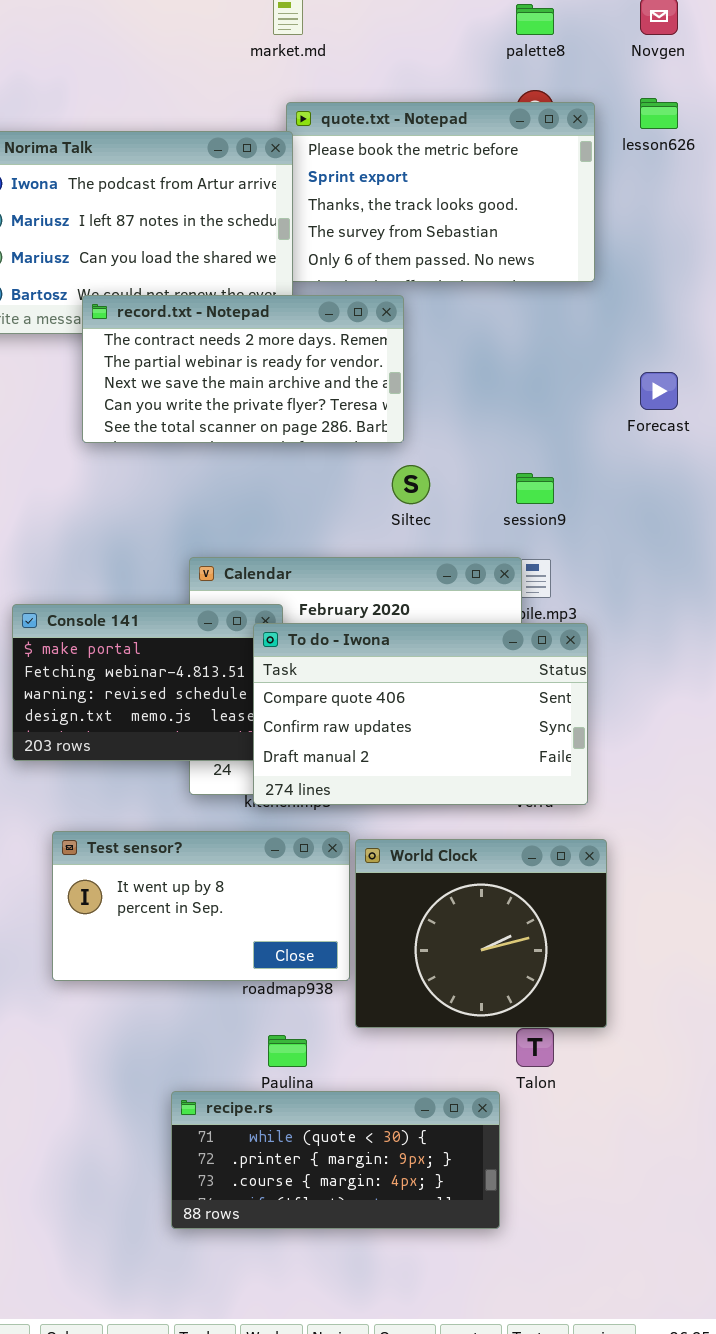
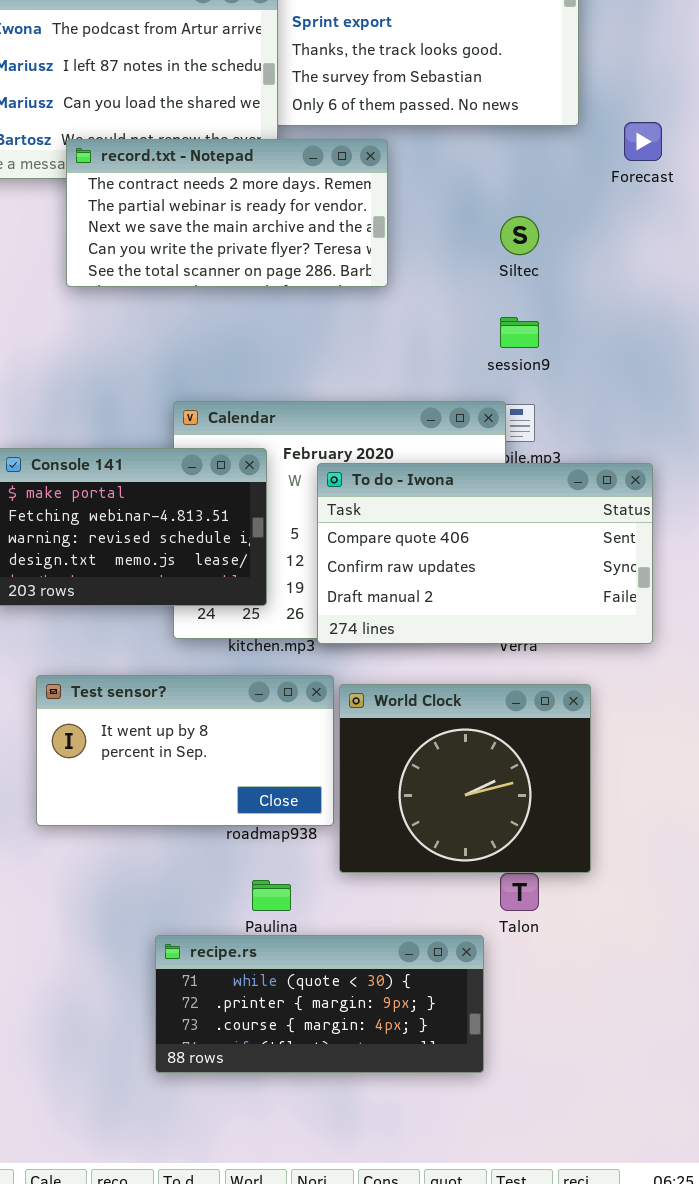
Forecast: [640,372,678,410] -> [624,122,662,161], moved
Siltec: [392,465,430,504] -> [500,216,539,255], moved
To do - Iwona: [253,623,588,805] -> [317,463,653,644], moved

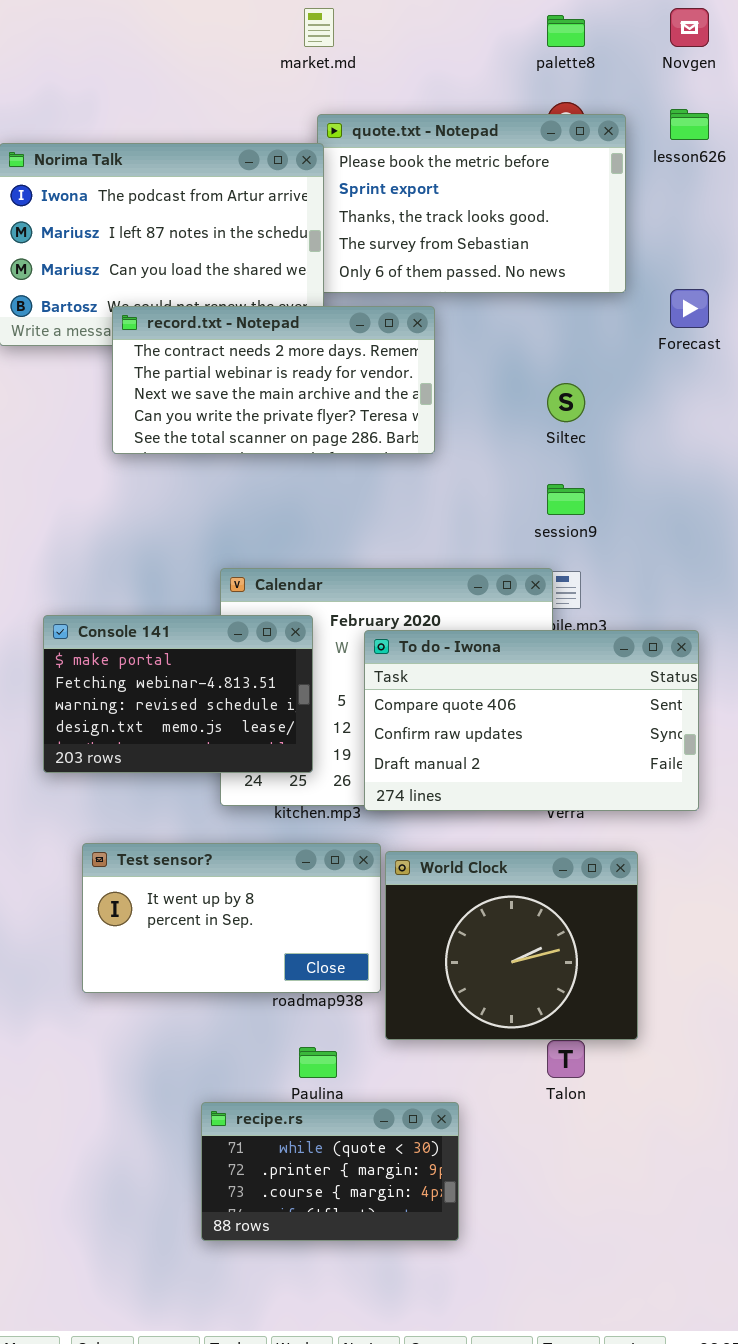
recipe.rs: [155,935,484,1073] -> [201,1102,459,1241], resized

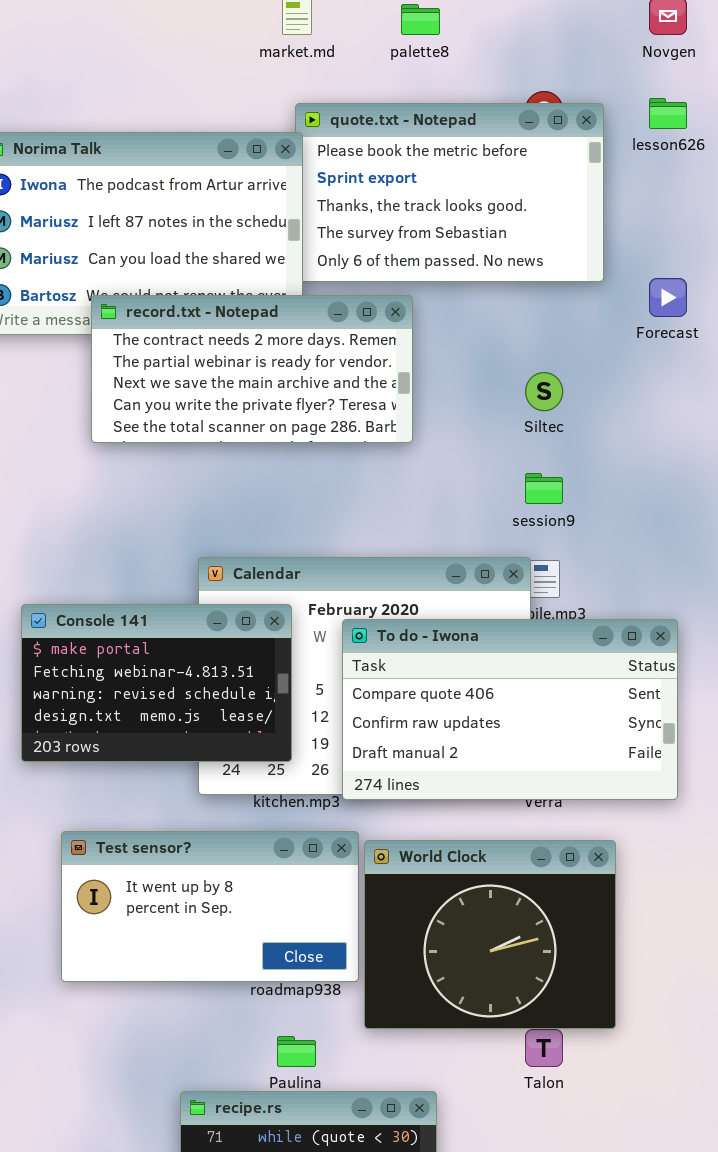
palette8: [547,15,585,47] -> [401,4,440,35], moved

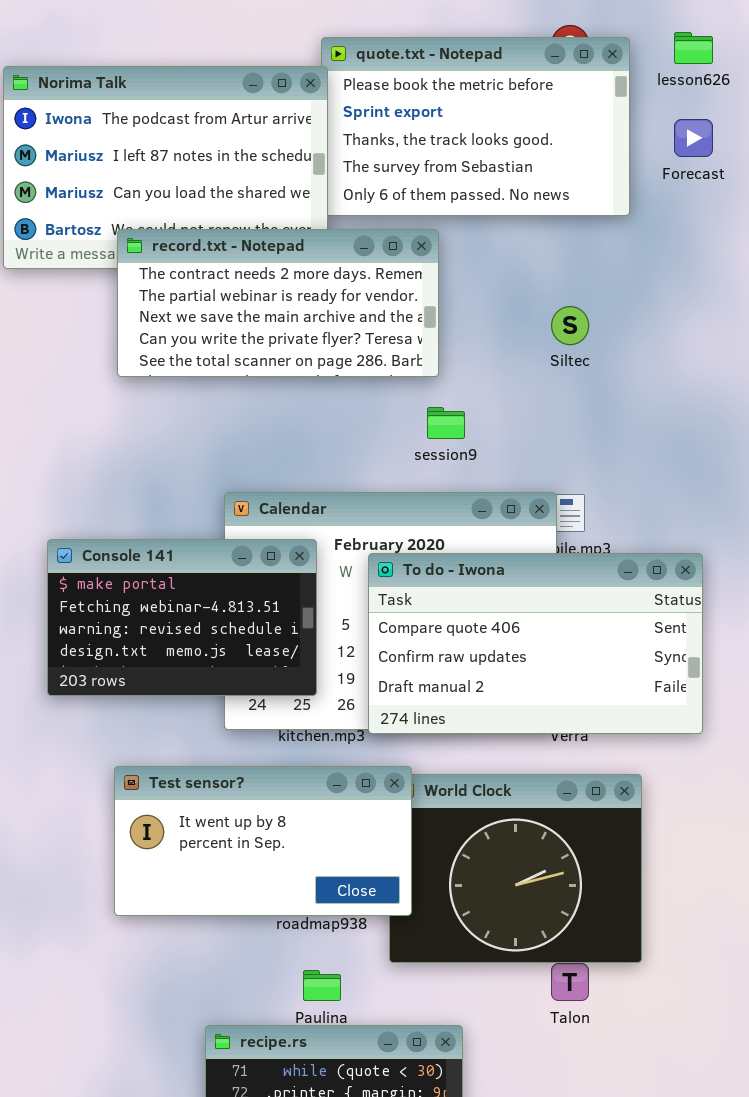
Forecast: [649,278,687,317] -> [674,119,713,157], moved
session9: [525,473,563,504] -> [427,407,465,439], moved
Test sensor?: [61,831,359,982] -> [114,766,412,916], moved

